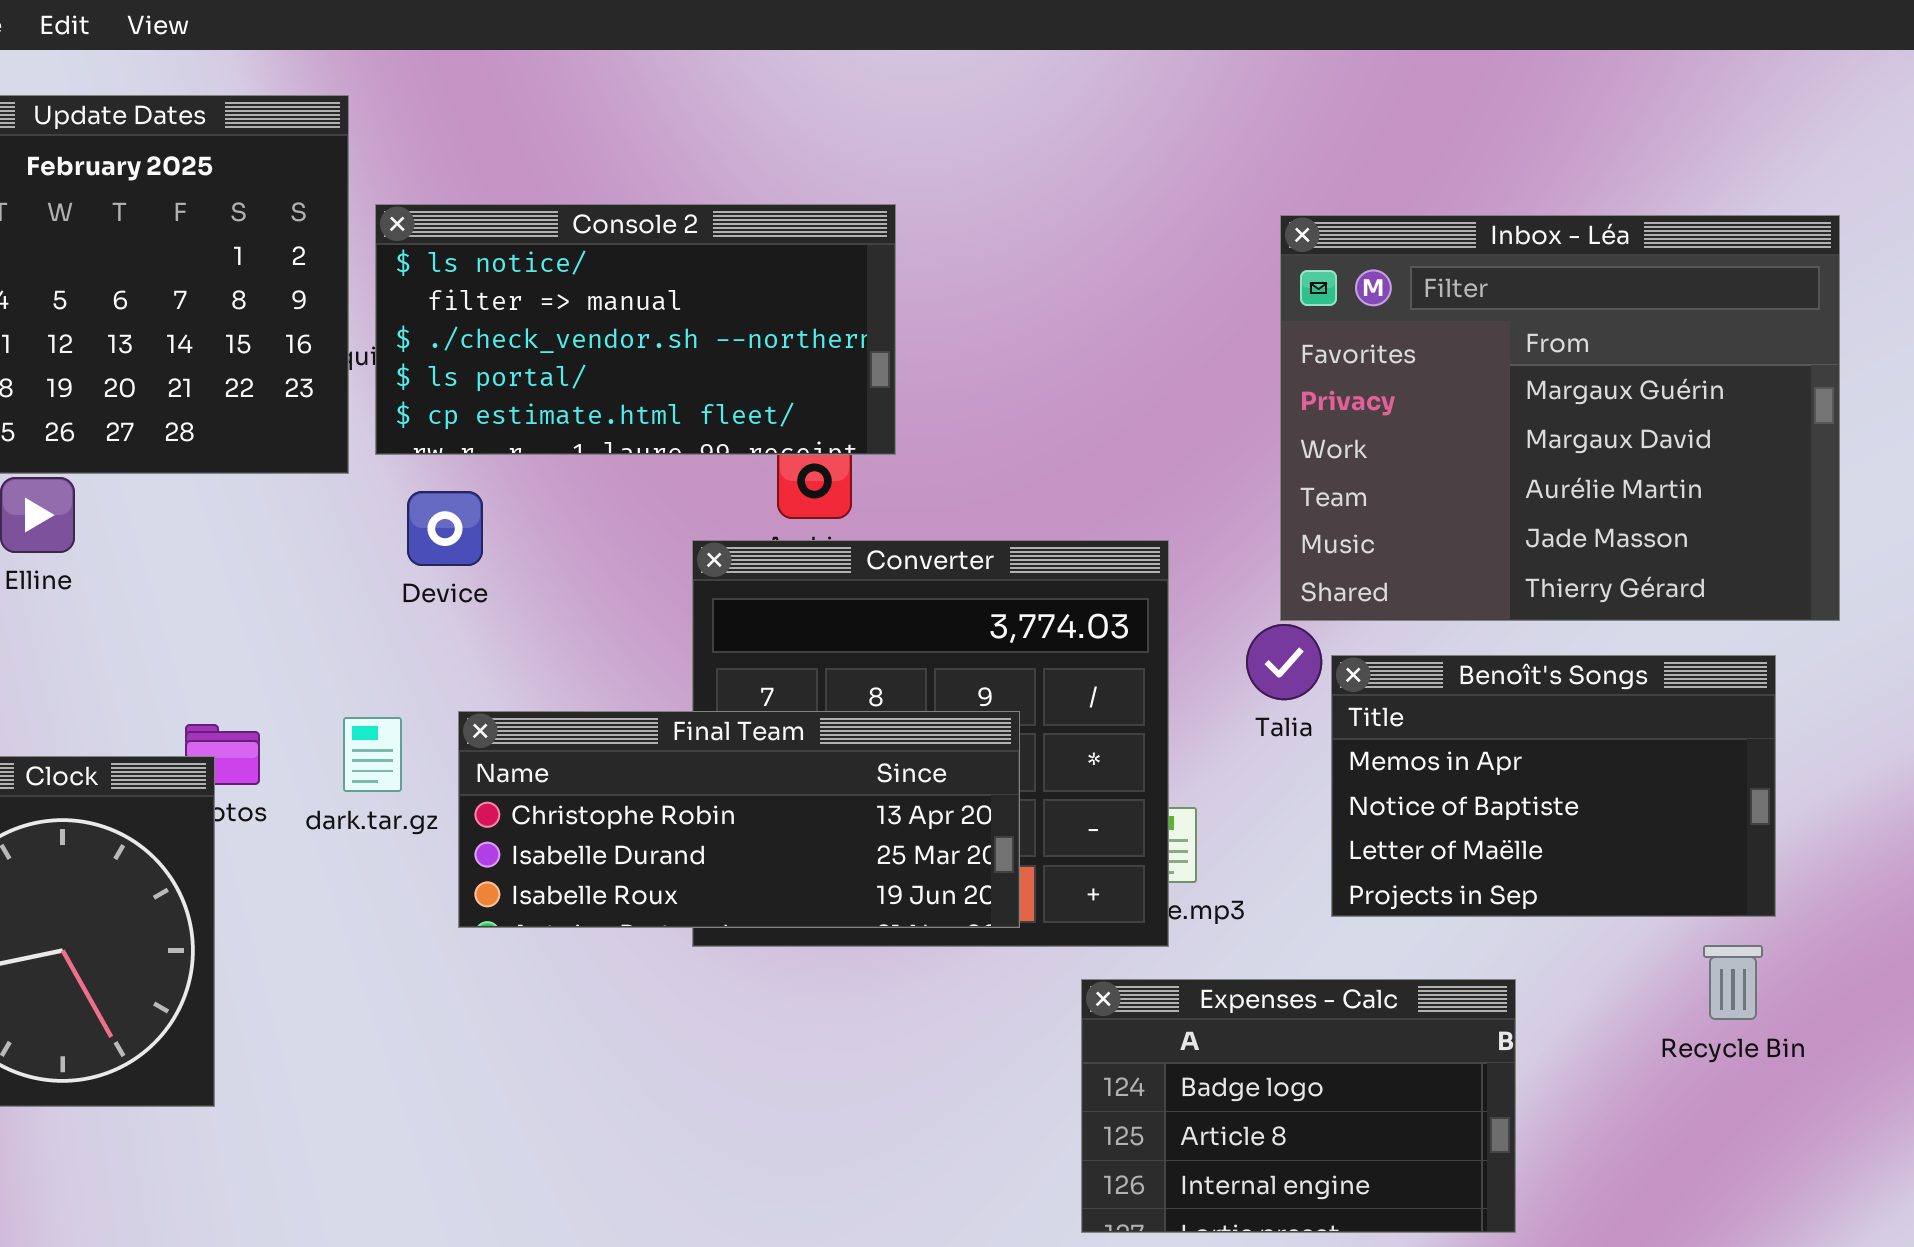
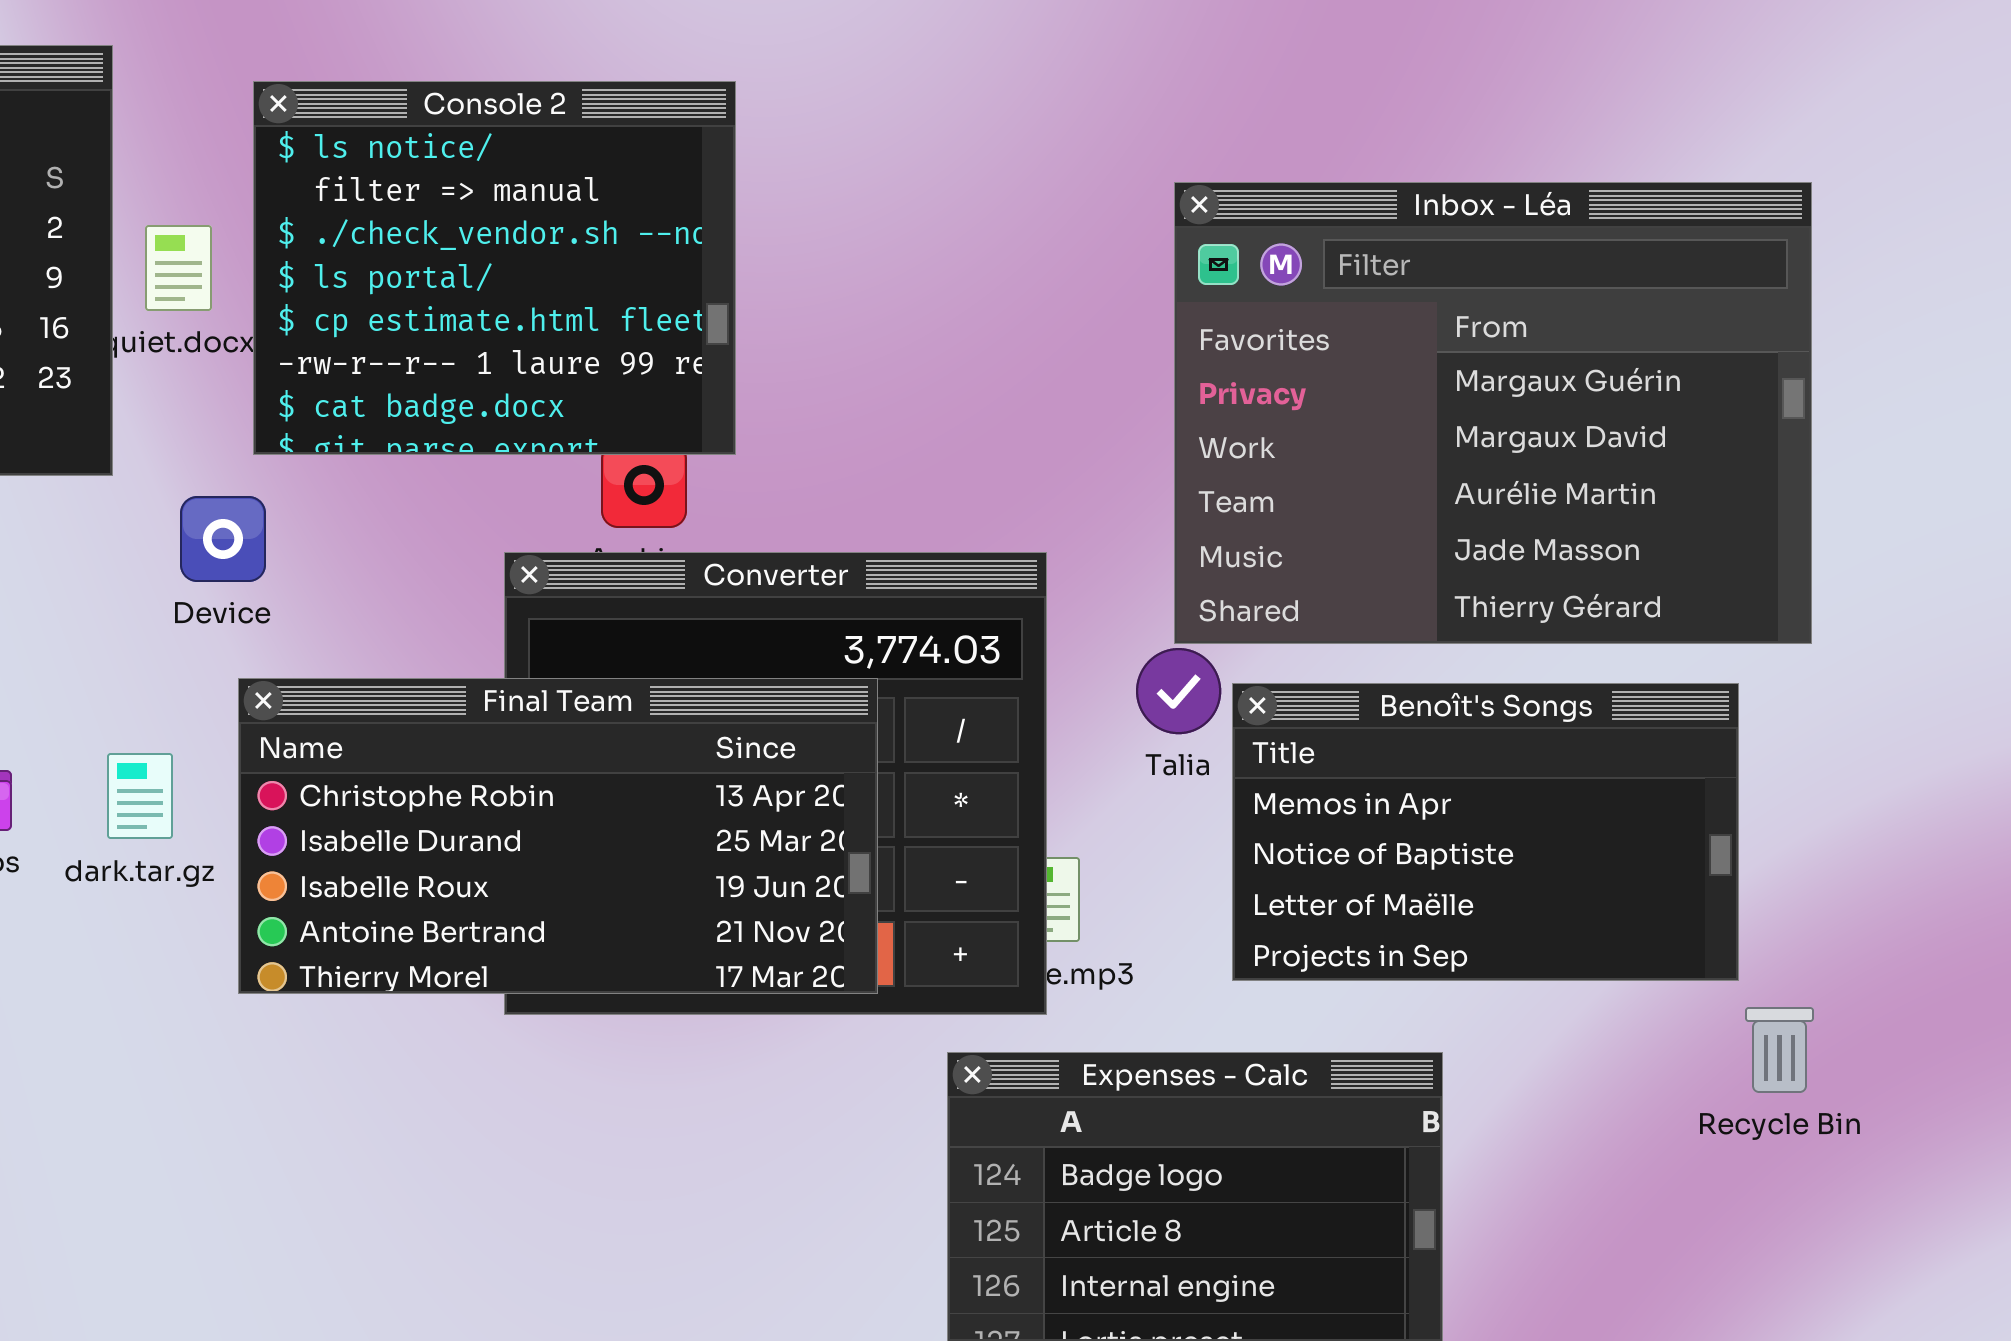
Console 2: [375,204,896,455] -> [253,81,736,455], resized
Final Team: [458,711,1020,928] -> [238,678,878,994], resized
Recycle Bin: [1703,945,1763,1020] -> [1745,1007,1814,1093], moved

